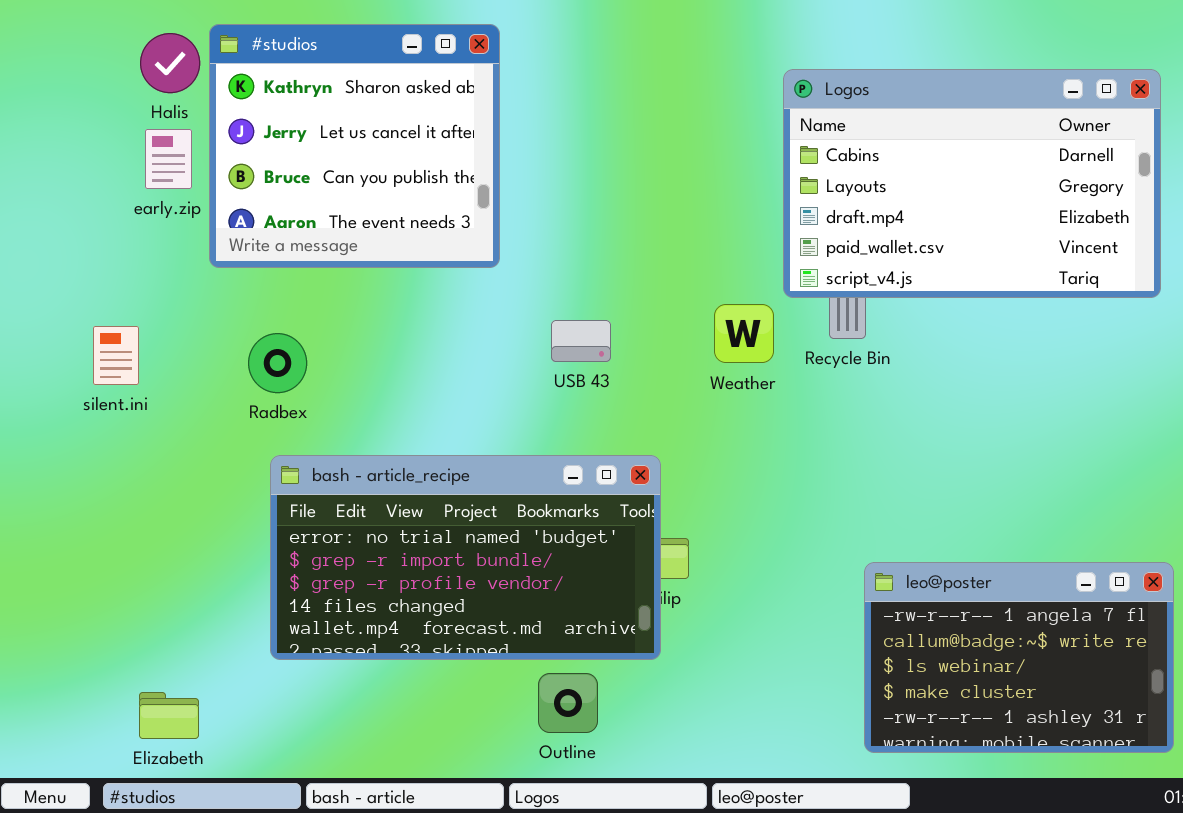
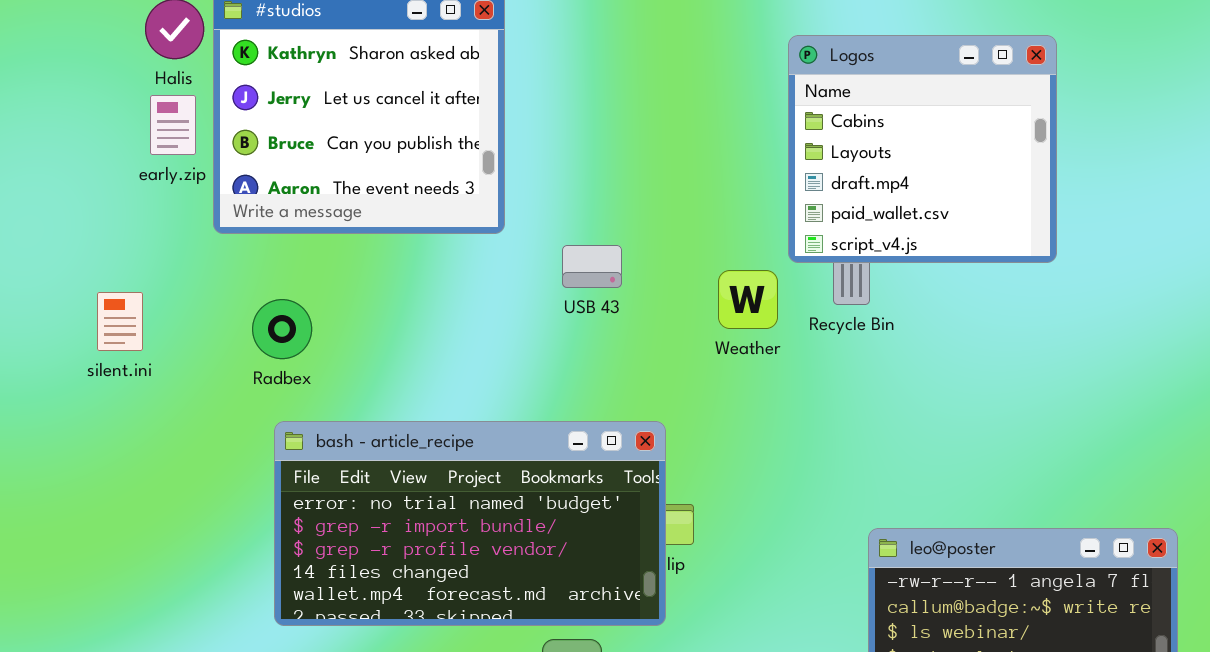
Logos: [783,69,1161,298] -> [788,35,1057,263], resized
USB 43: [551,320,611,362] -> [562,245,622,288], moved

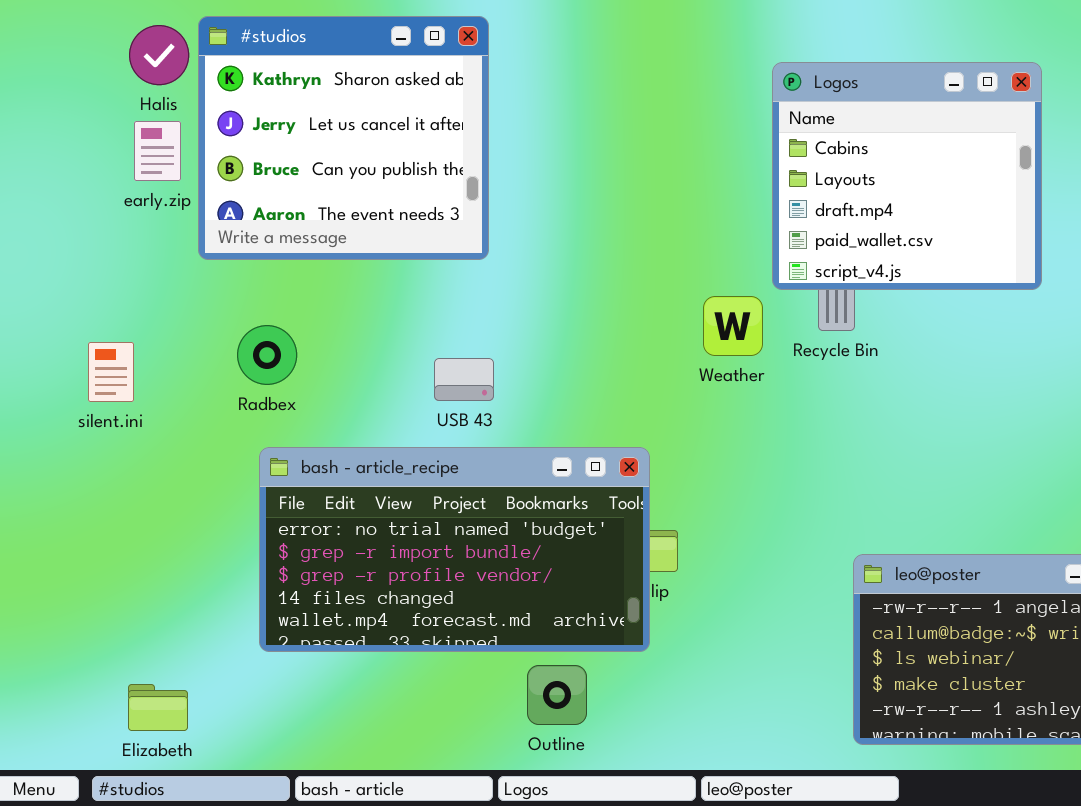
USB 43: [562,245,622,288] -> [434,358,494,401], moved
silent.ini: [97,292,143,351] -> [88,342,134,402], moved

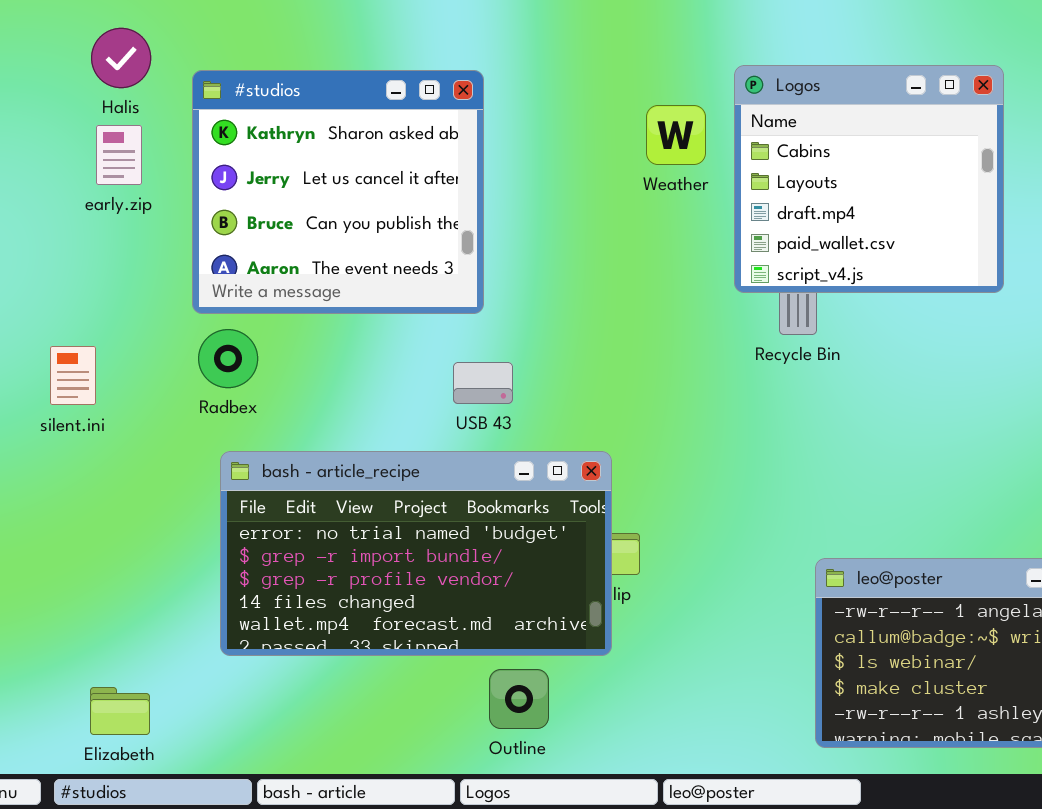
#studios: [198,16,489,260] -> [192,70,484,314], moved
Weather: [703,296,763,356] -> [646,105,706,165], moved
USB 43: [434,358,494,401] -> [453,362,513,404], moved

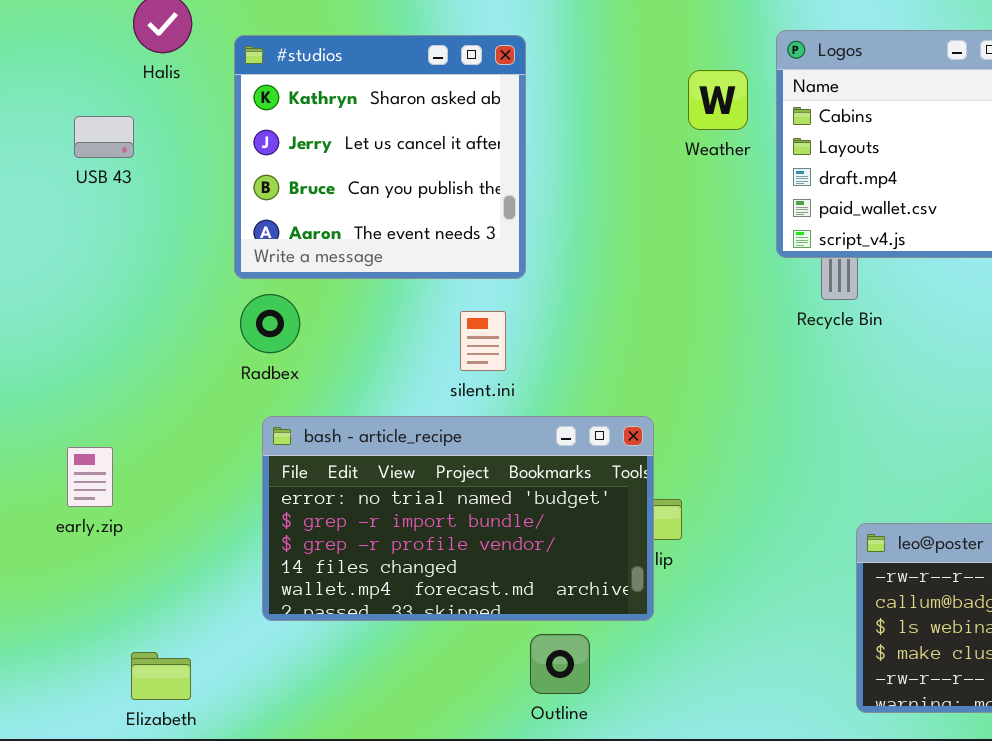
early.zip: [96,125,142,185] -> [67,447,113,507], moved
silent.ini: [50,346,96,405] -> [460,311,506,371], moved
USB 43: [453,362,513,404] -> [74,116,134,158], moved

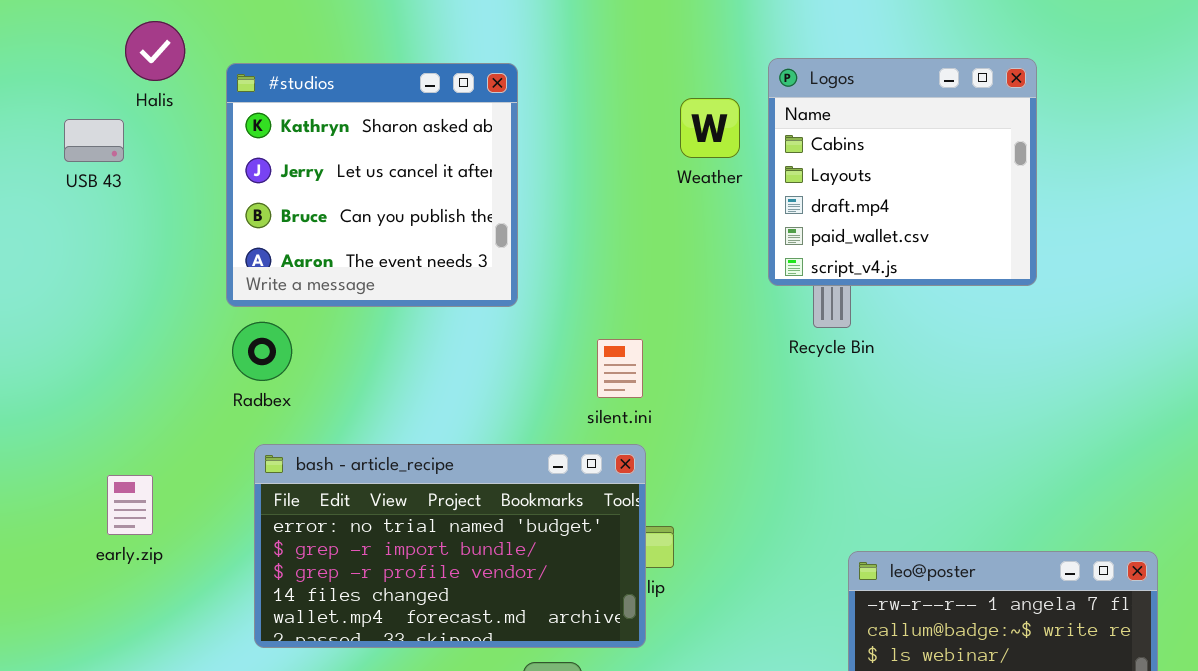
USB 43: [74,116,134,158] -> [64,119,124,162], moved
silent.ini: [460,311,506,371] -> [597,339,643,398], moved
early.zip: [67,447,113,507] -> [107,475,153,535], moved

